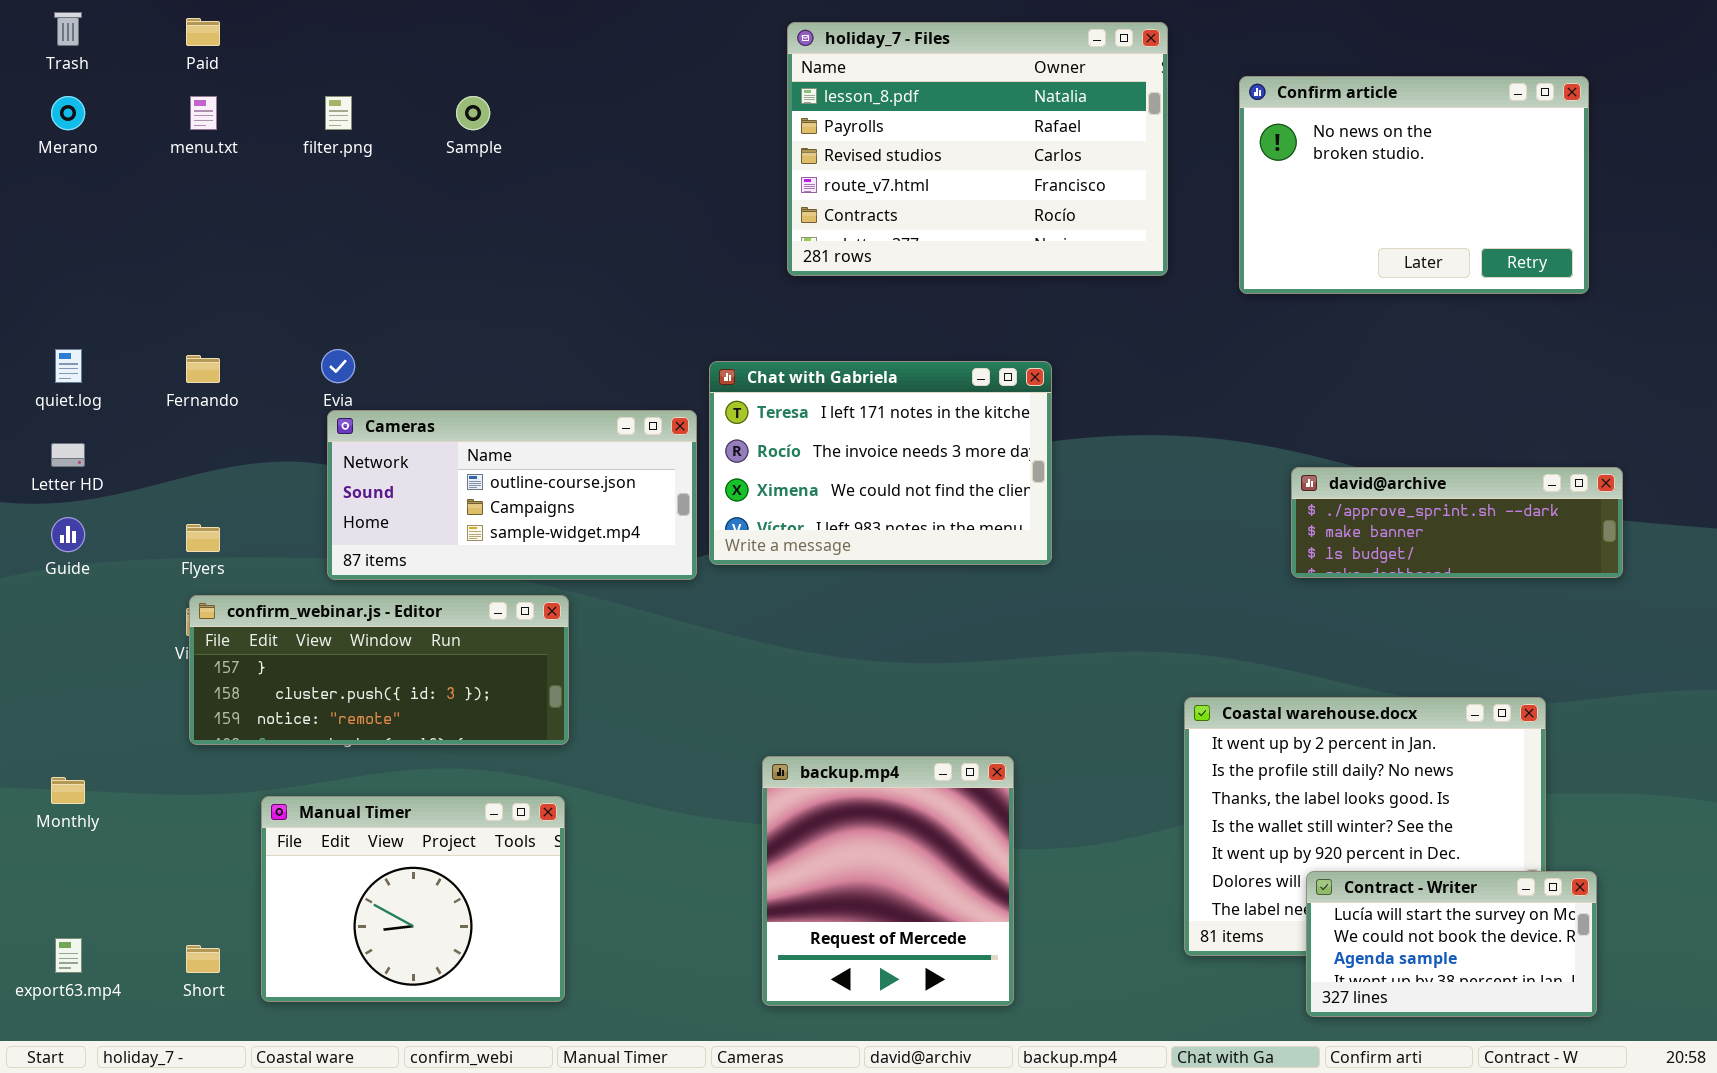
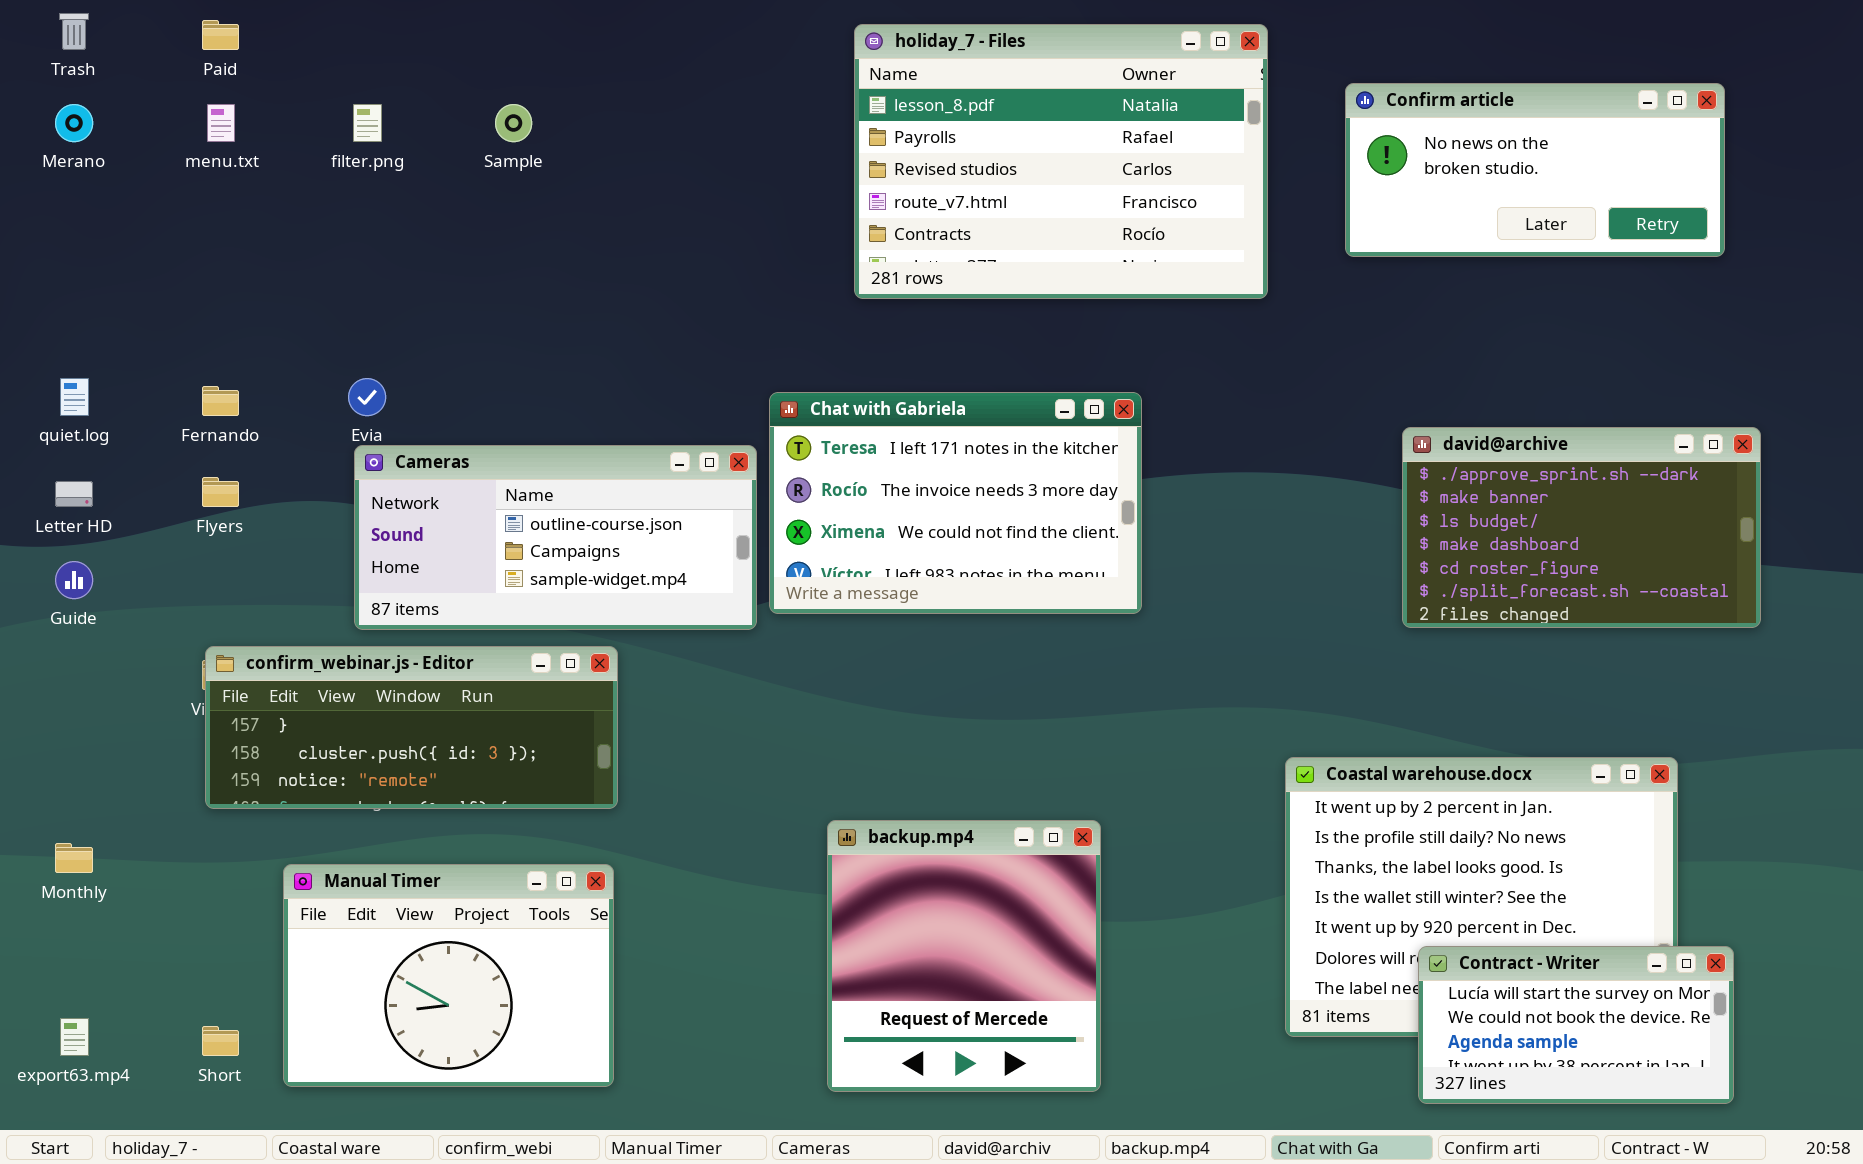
Confirm article: [1239,76,1589,294] -> [1345,83,1725,257], resized
david@archive: [1291,467,1623,578] -> [1402,427,1761,628], resized
Flyers: [186,524,220,552] -> [202,477,239,507], moved

